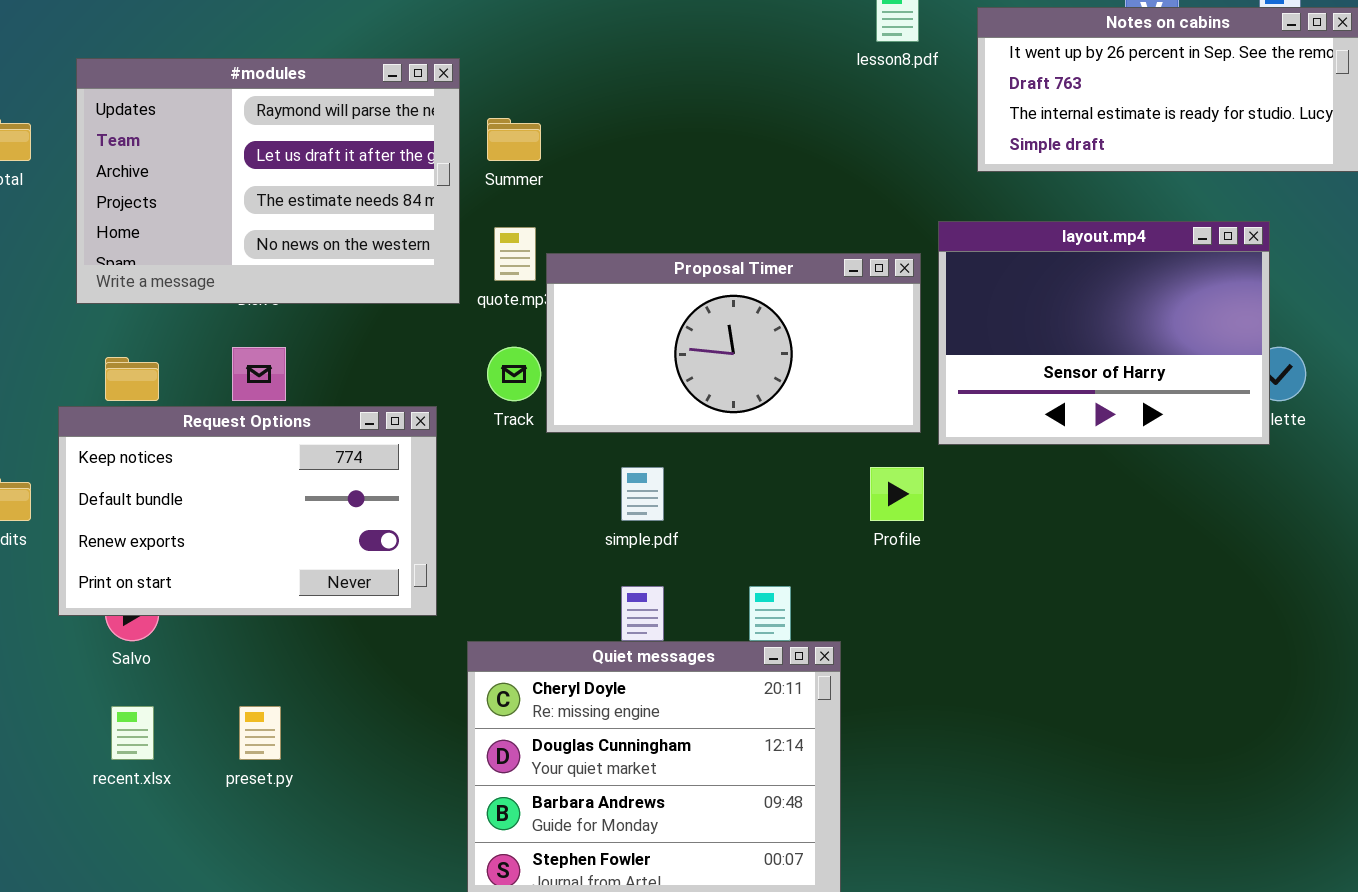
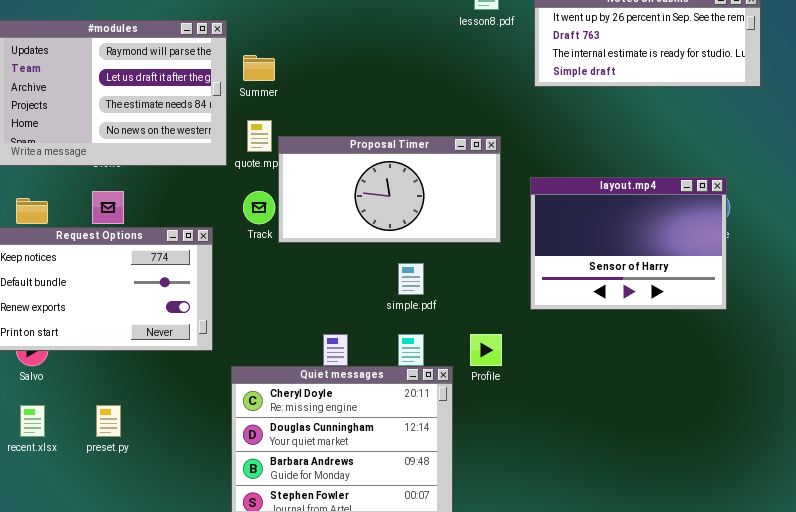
layout.mp4: [938,221,1270,445] -> [530,177,727,310], moved
simple.pdf: [621,467,664,521] -> [398,263,424,295], moved
Profile: [870,467,924,521] -> [470,334,502,366], moved

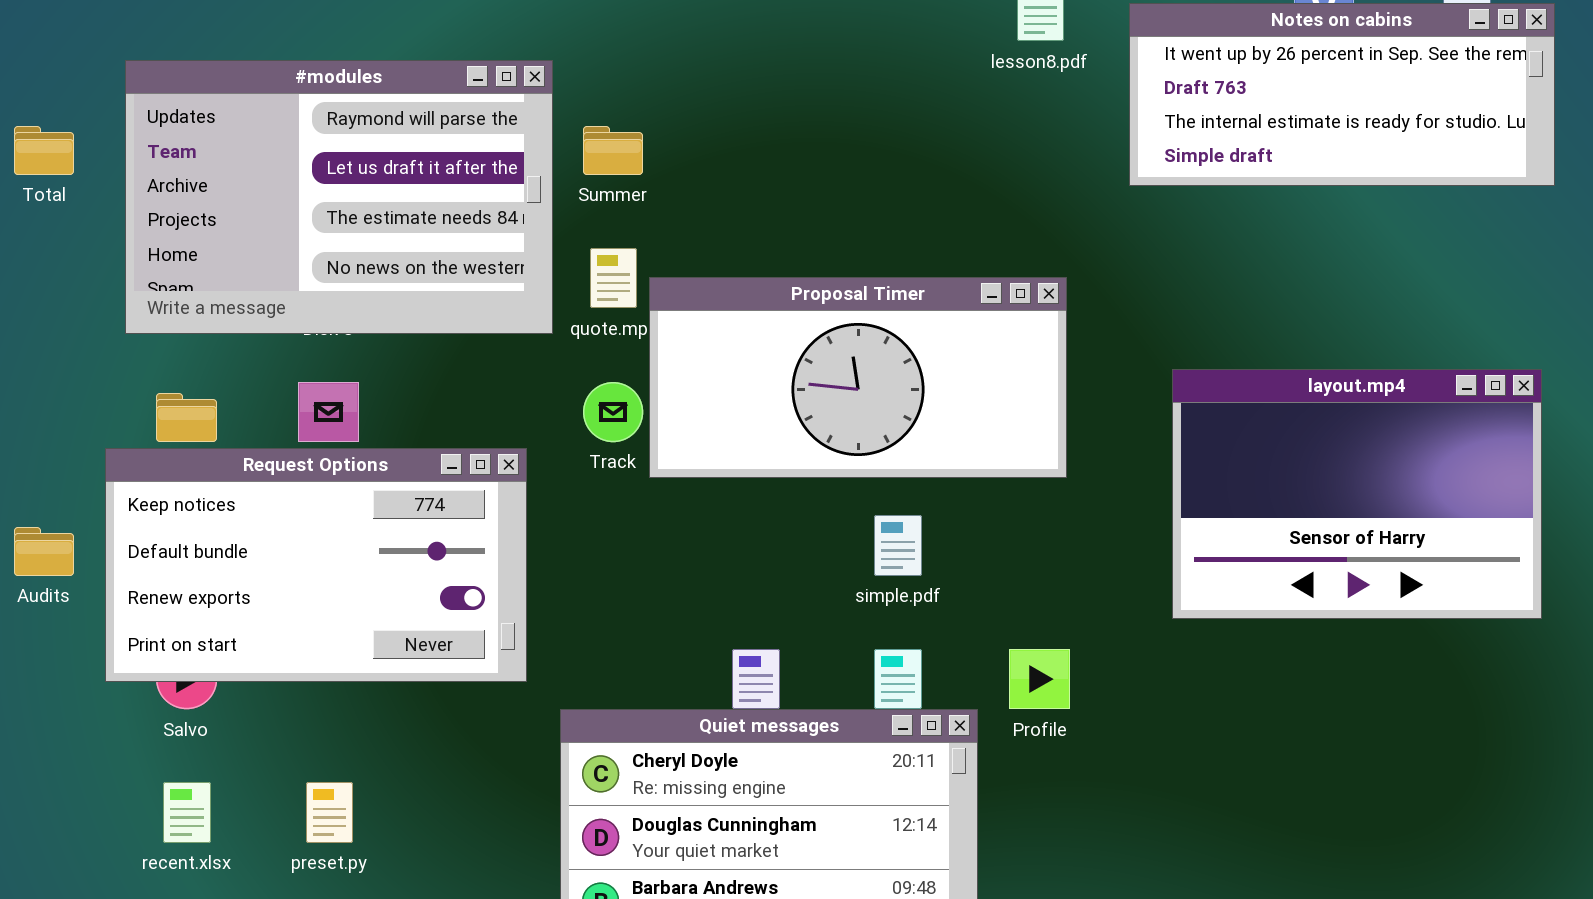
layout.mp4: [530,177,727,310] -> [1172,369,1542,619], moved

